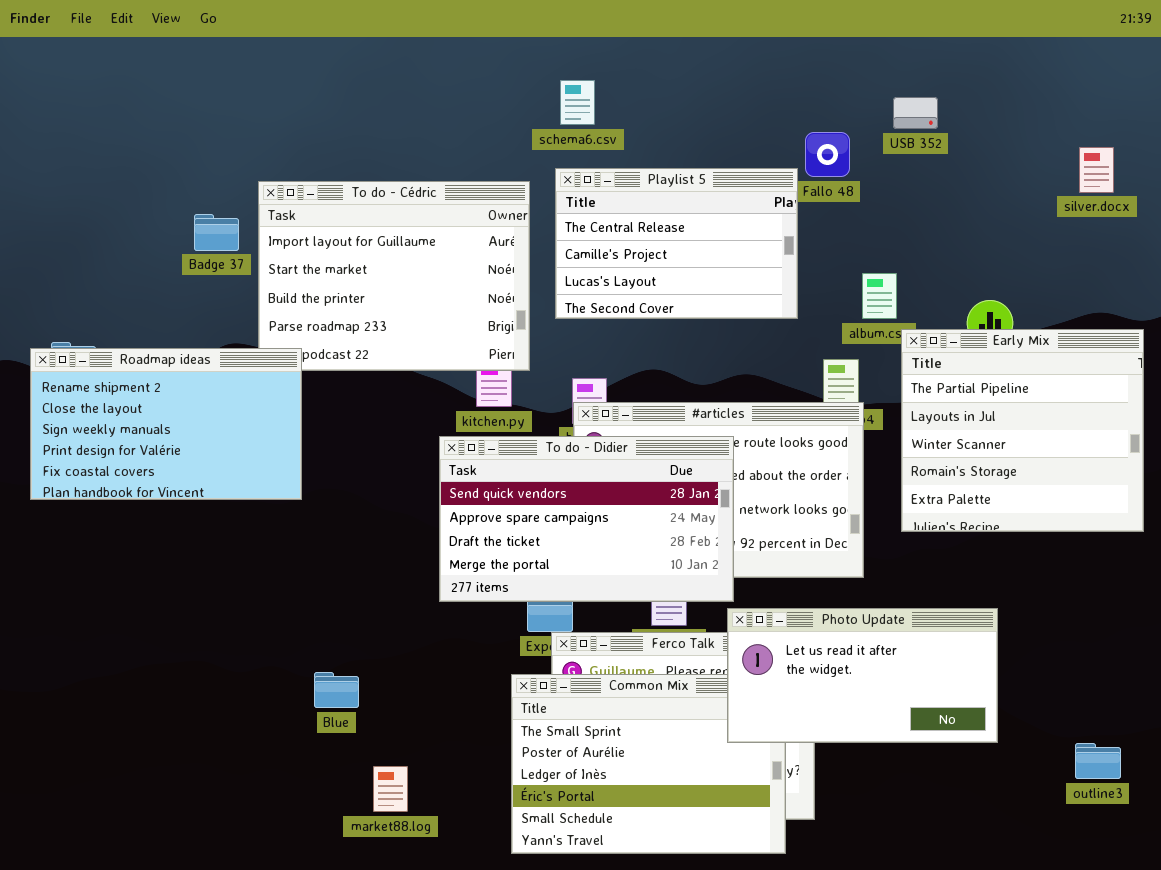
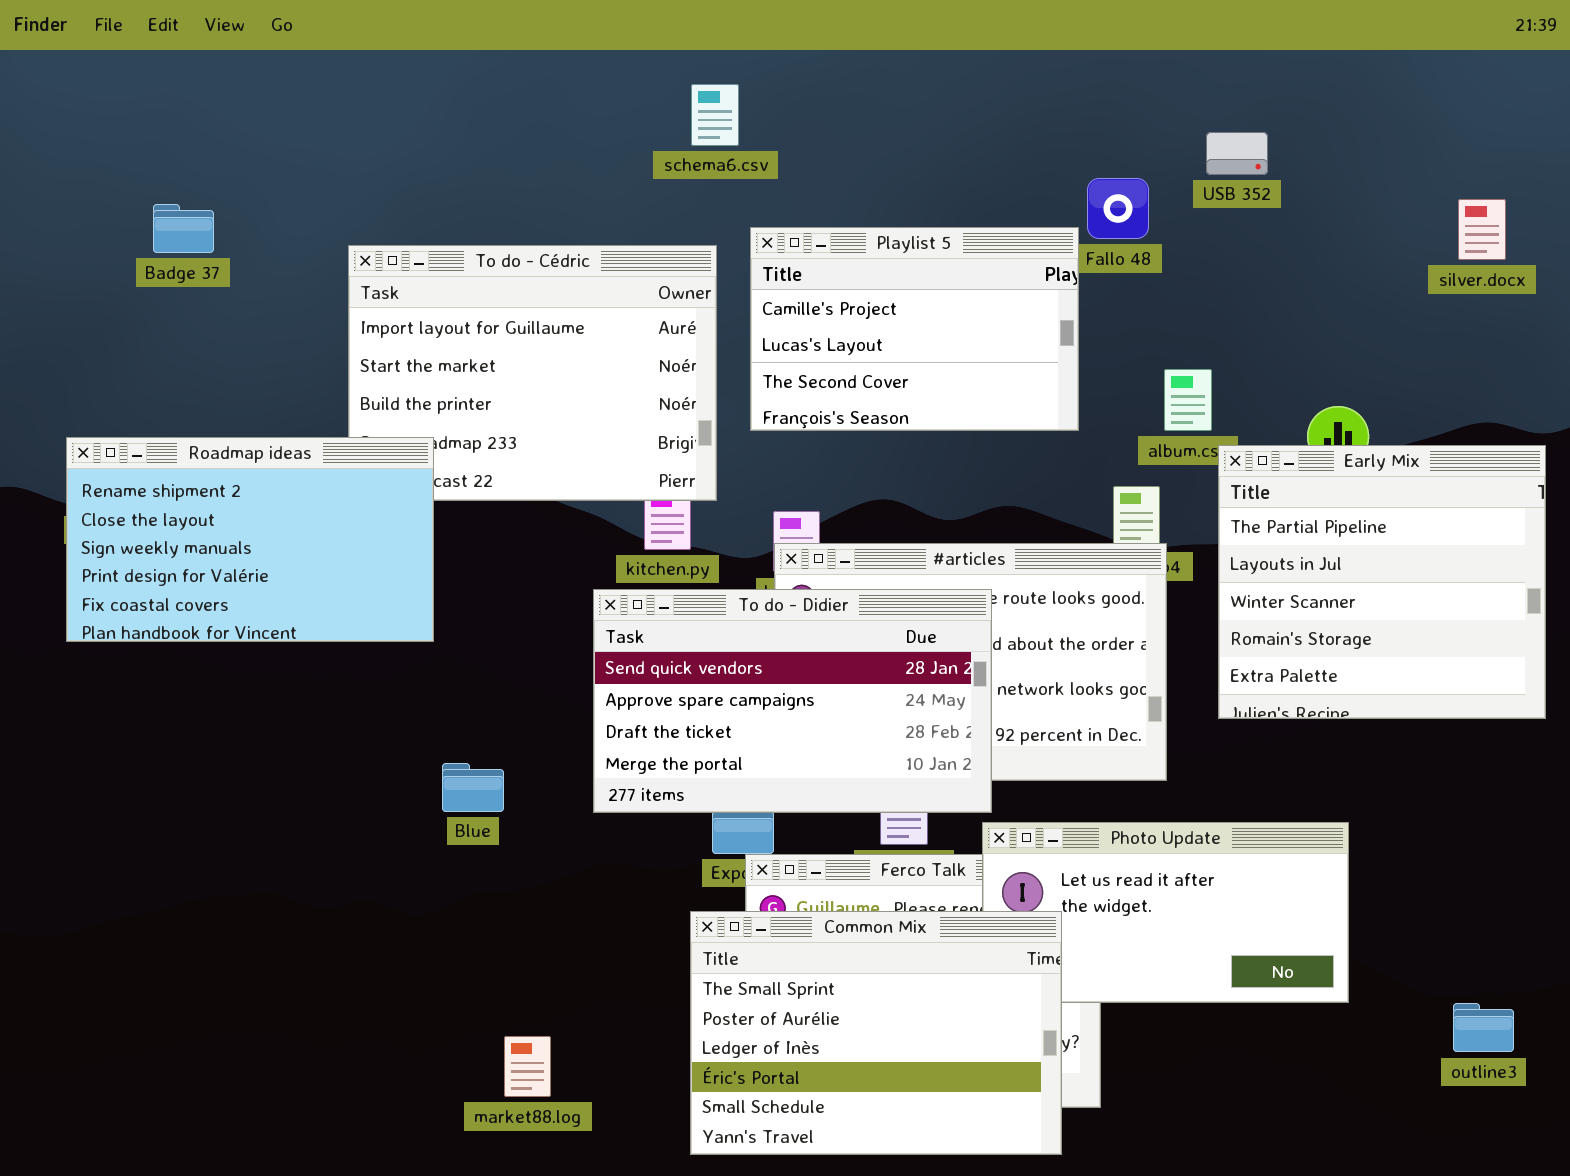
schema6.csv: [560,80,595,125] -> [691,84,739,146], moved
Playlist 5: [555,168,798,319] -> [750,227,1079,431], scrolled down 1 row
Badge 37: [194,214,239,251] -> [153,204,214,253], moved
Roadmap ideas: [30,348,302,500] -> [66,437,434,642], moved
Blue: [314,672,359,708] -> [442,763,504,812], moved
Common Mix: [511,674,786,854] -> [690,911,1062,1155], raised

